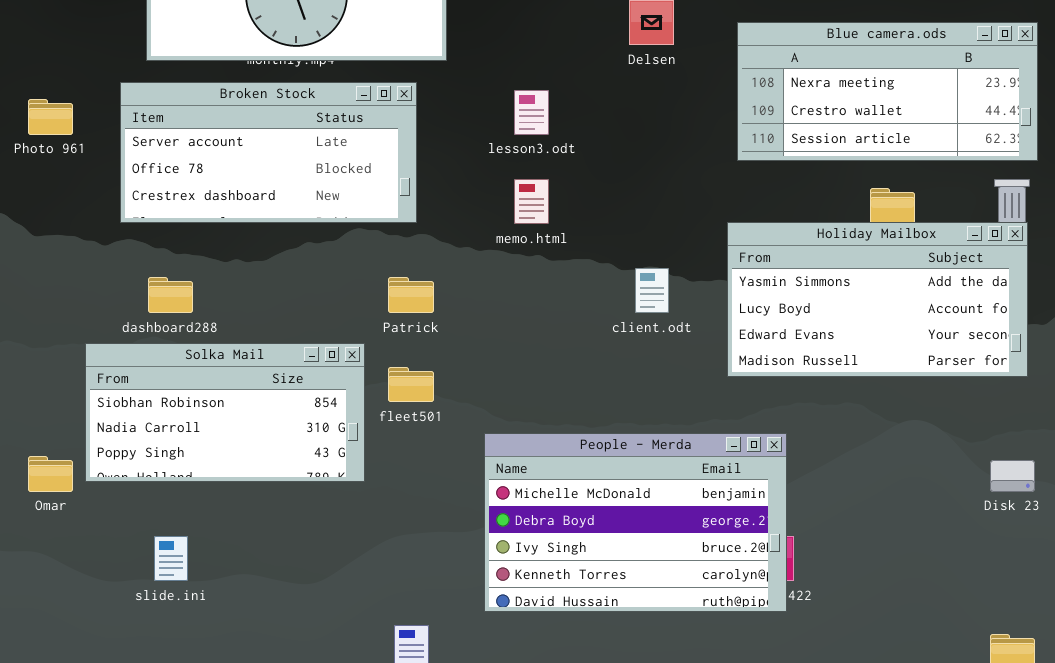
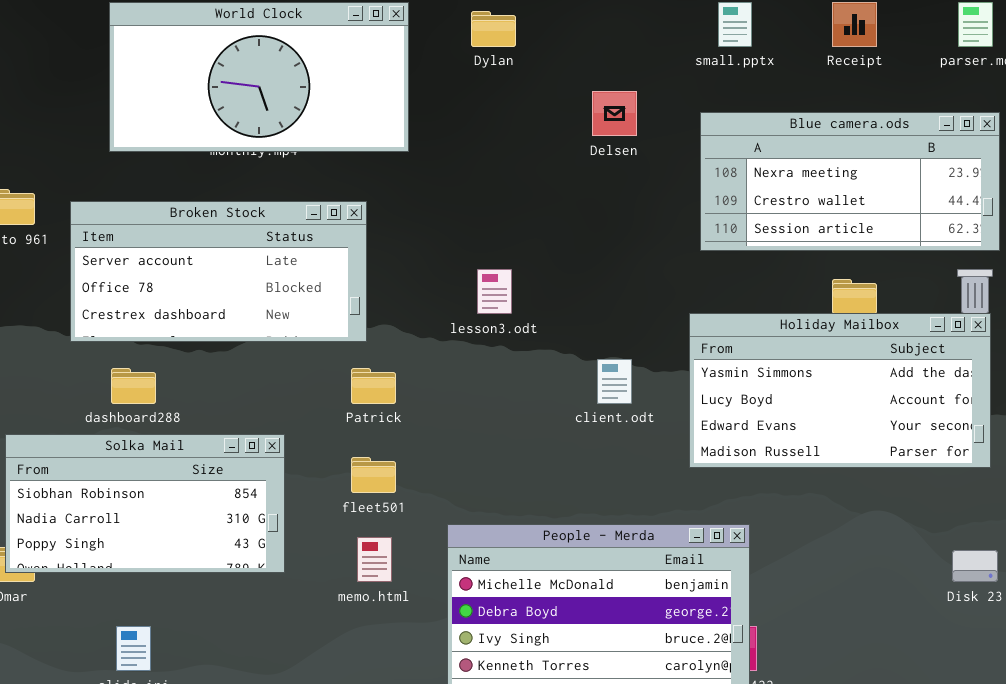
Broken Stock: [120,82,417,223] -> [70,201,367,342], moved
lesson3.odt: [514,90,549,135] -> [477,269,512,314], moved
memo.html: [514,179,549,224] -> [357,537,392,582], moved
Solka Mail: [85,343,365,482] -> [5,434,285,573], moved

